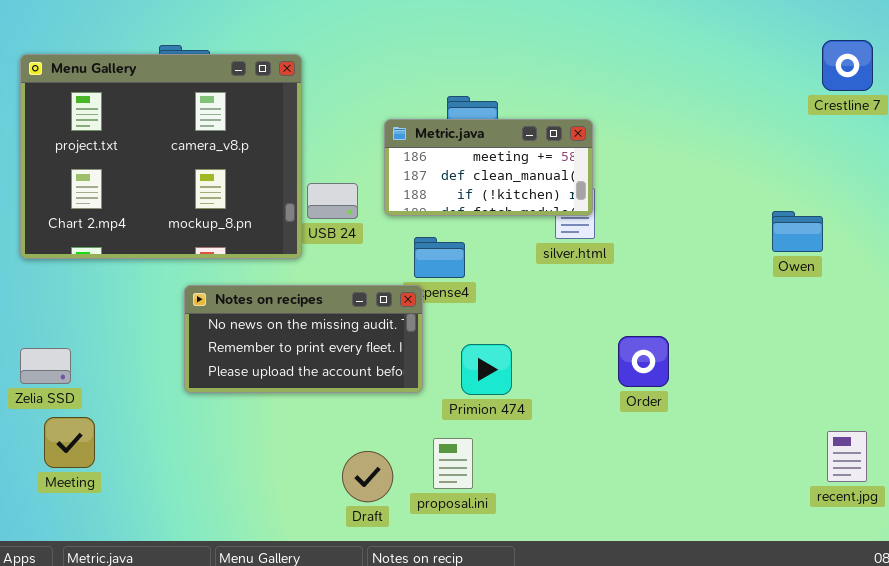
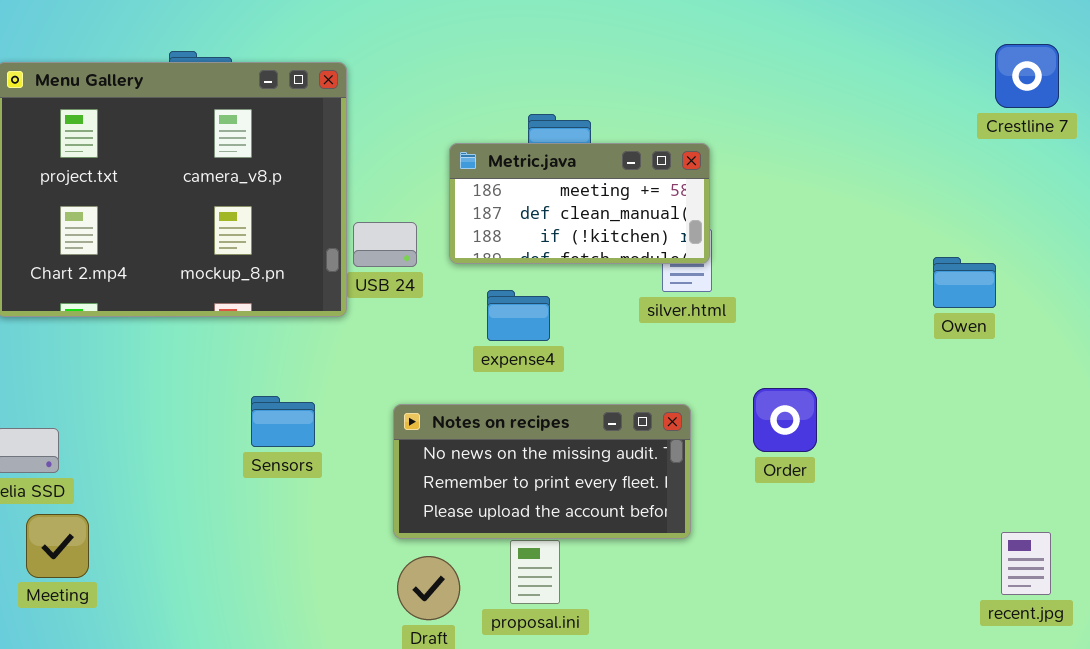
Notes on recipes: [184,285,423,393] -> [393,404,691,539], moved
Order: [618,336,669,387] -> [753,388,817,452], moved

